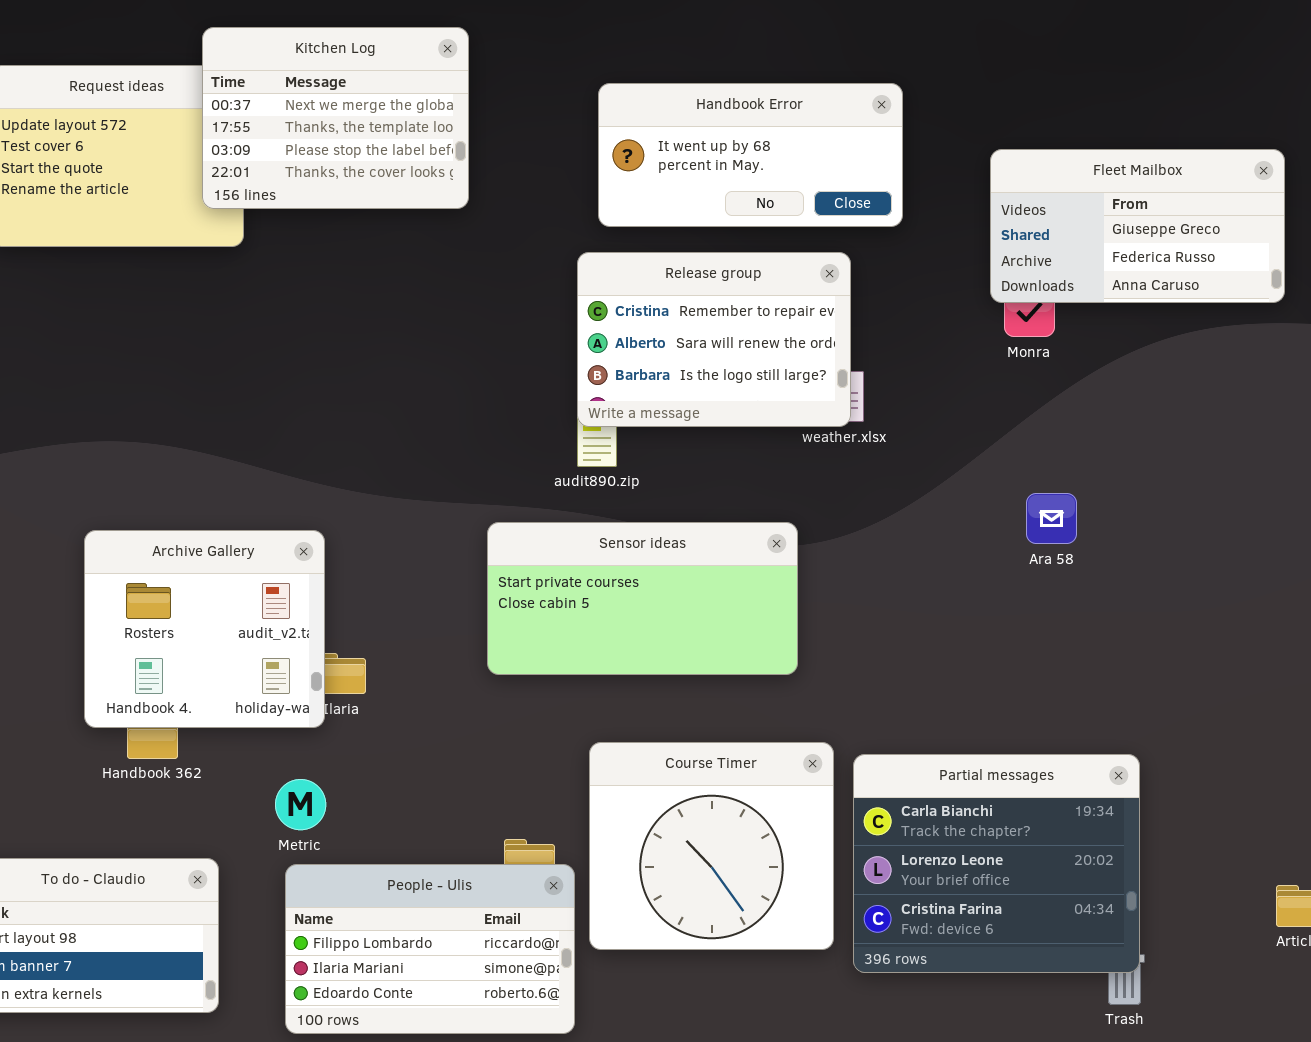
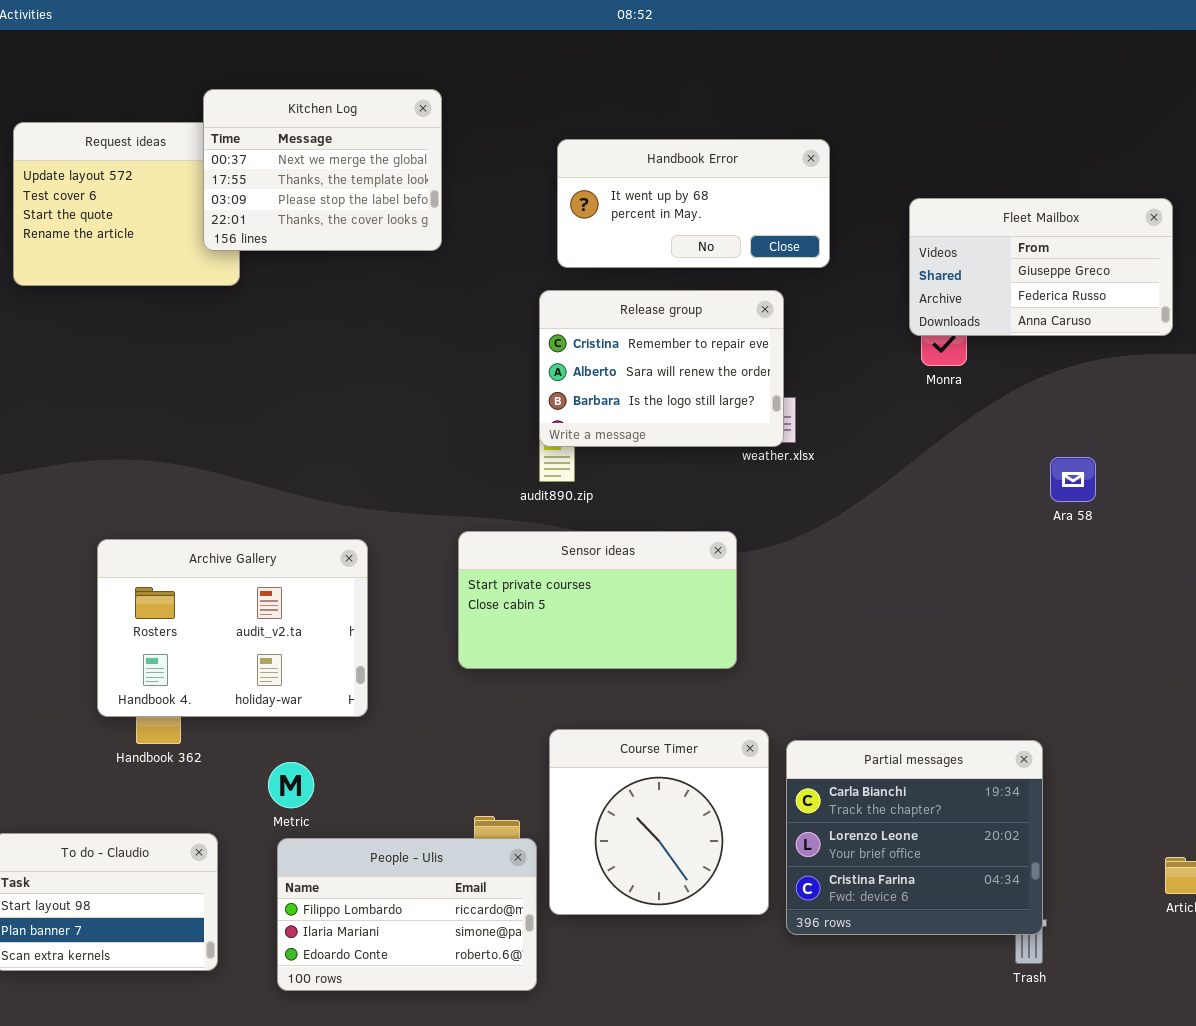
Ara 58: [1026,493,1077,544] -> [1050,457,1096,502], moved
Archive Gallery: [84,530,325,728] -> [97,539,368,717], resized

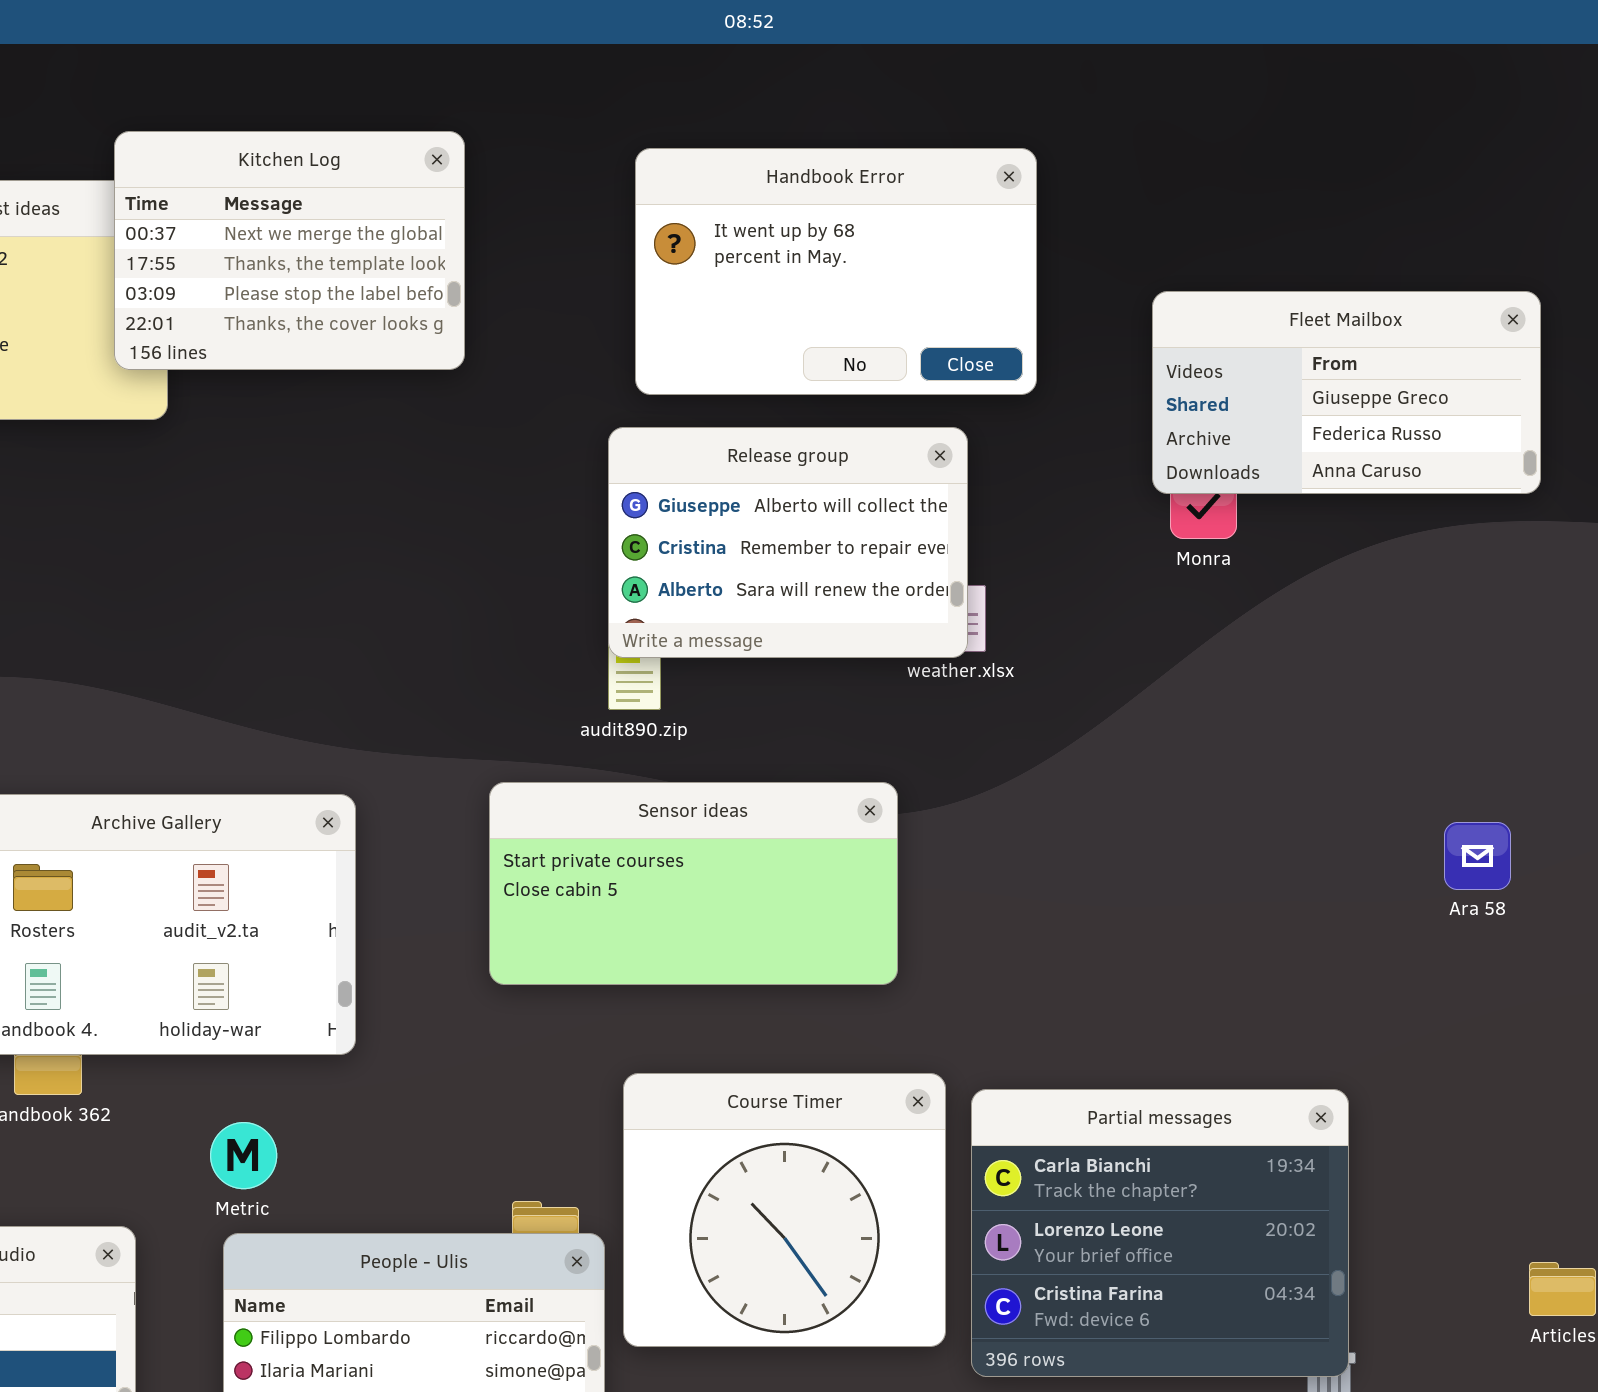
Handbook Error: [557,139,830,268] -> [635,148,1037,395], resized
Release group: [539,290,784,447] -> [608,427,968,658], scrolled up 1 row
Ara 58: [1050,457,1096,502] -> [1444,822,1511,890], moved

